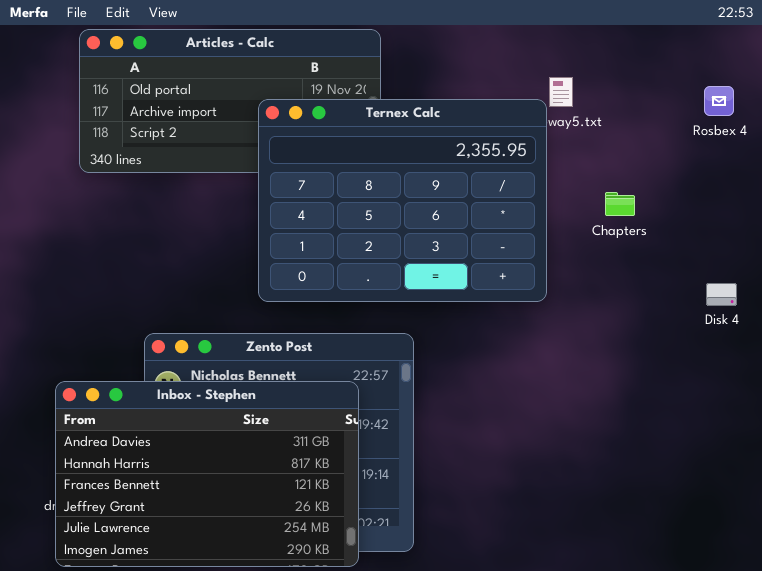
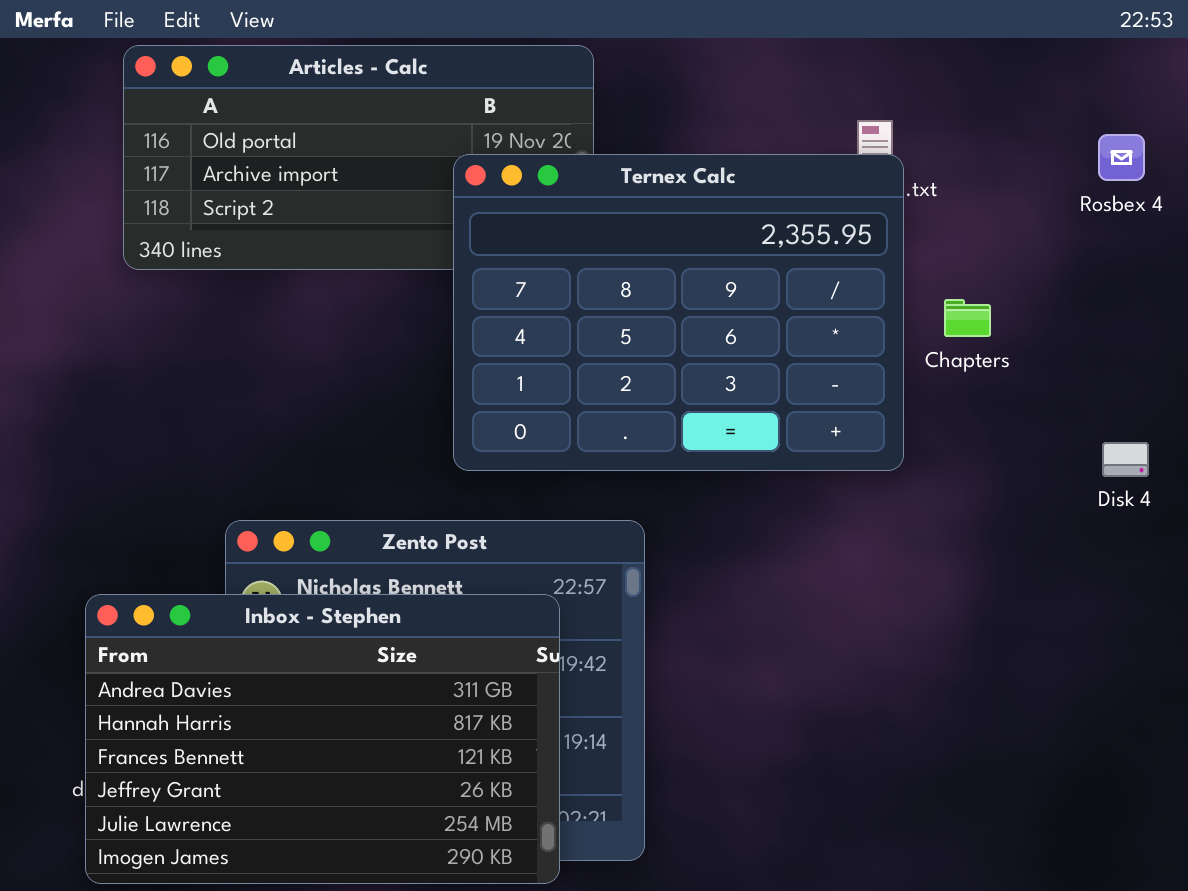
Ternex Calc: [258,99,547,302] -> [453,154,904,471], moved

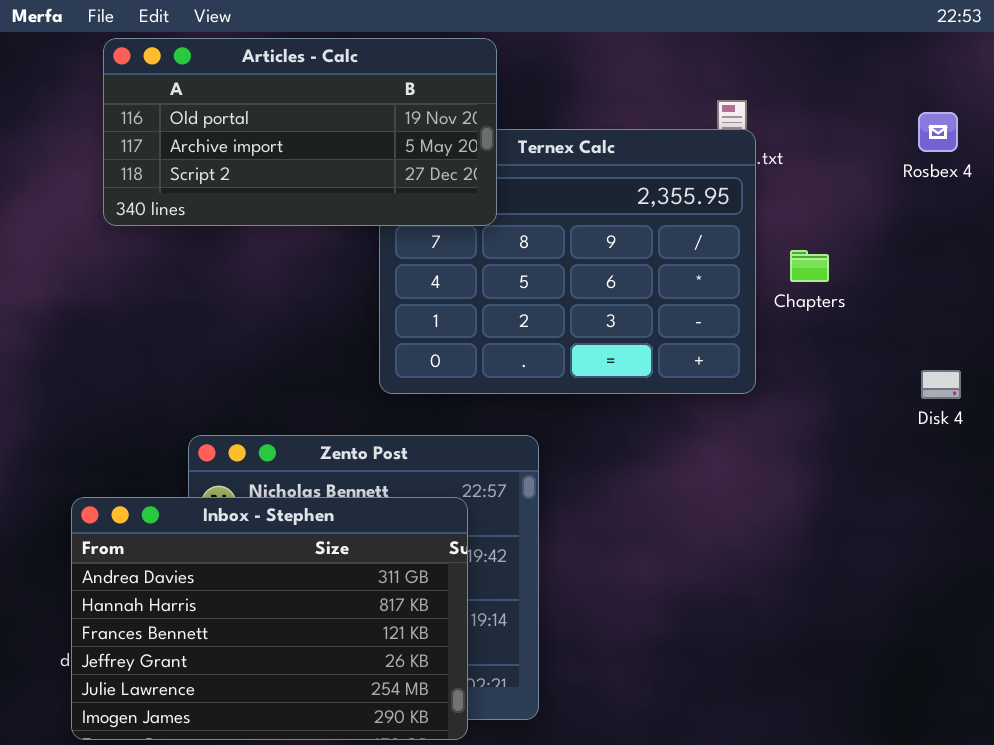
Articles - Calc: [123,45,594,270] -> [103,38,497,226], raised

